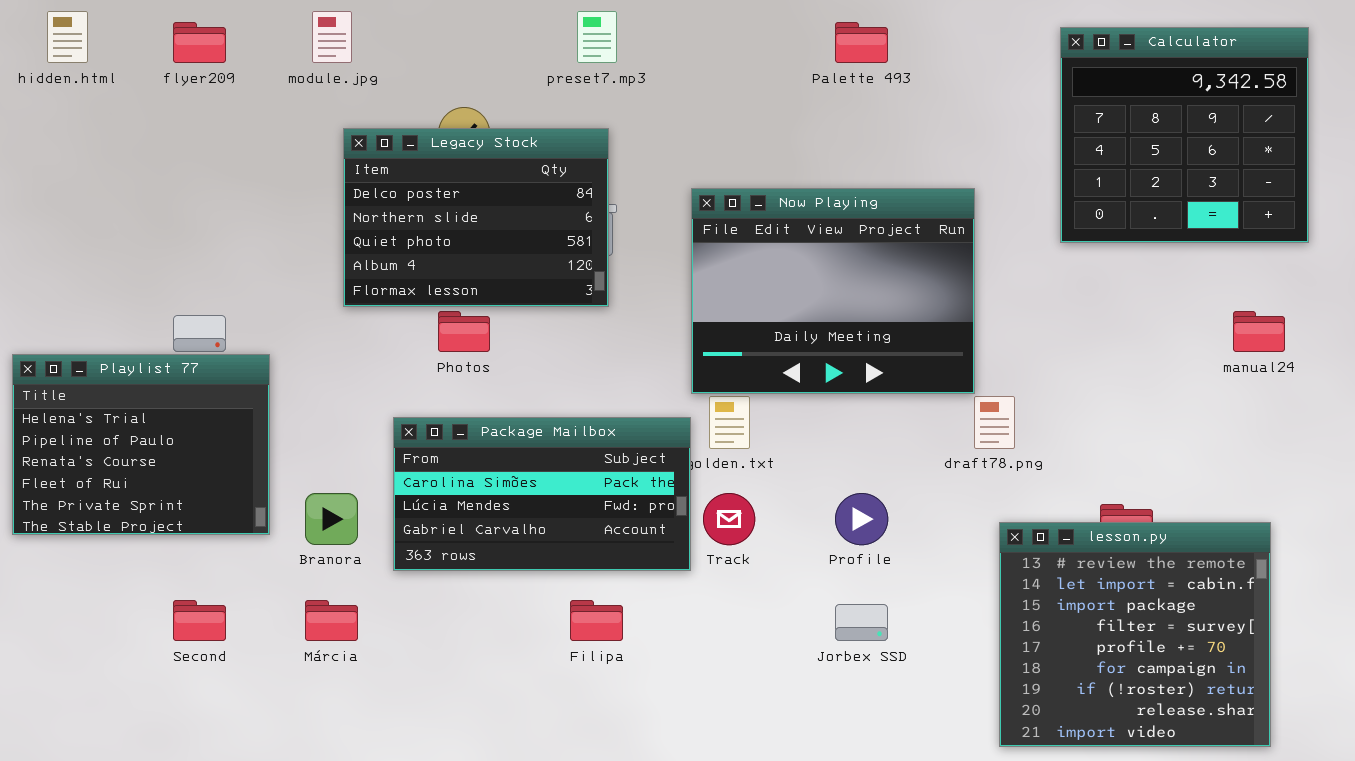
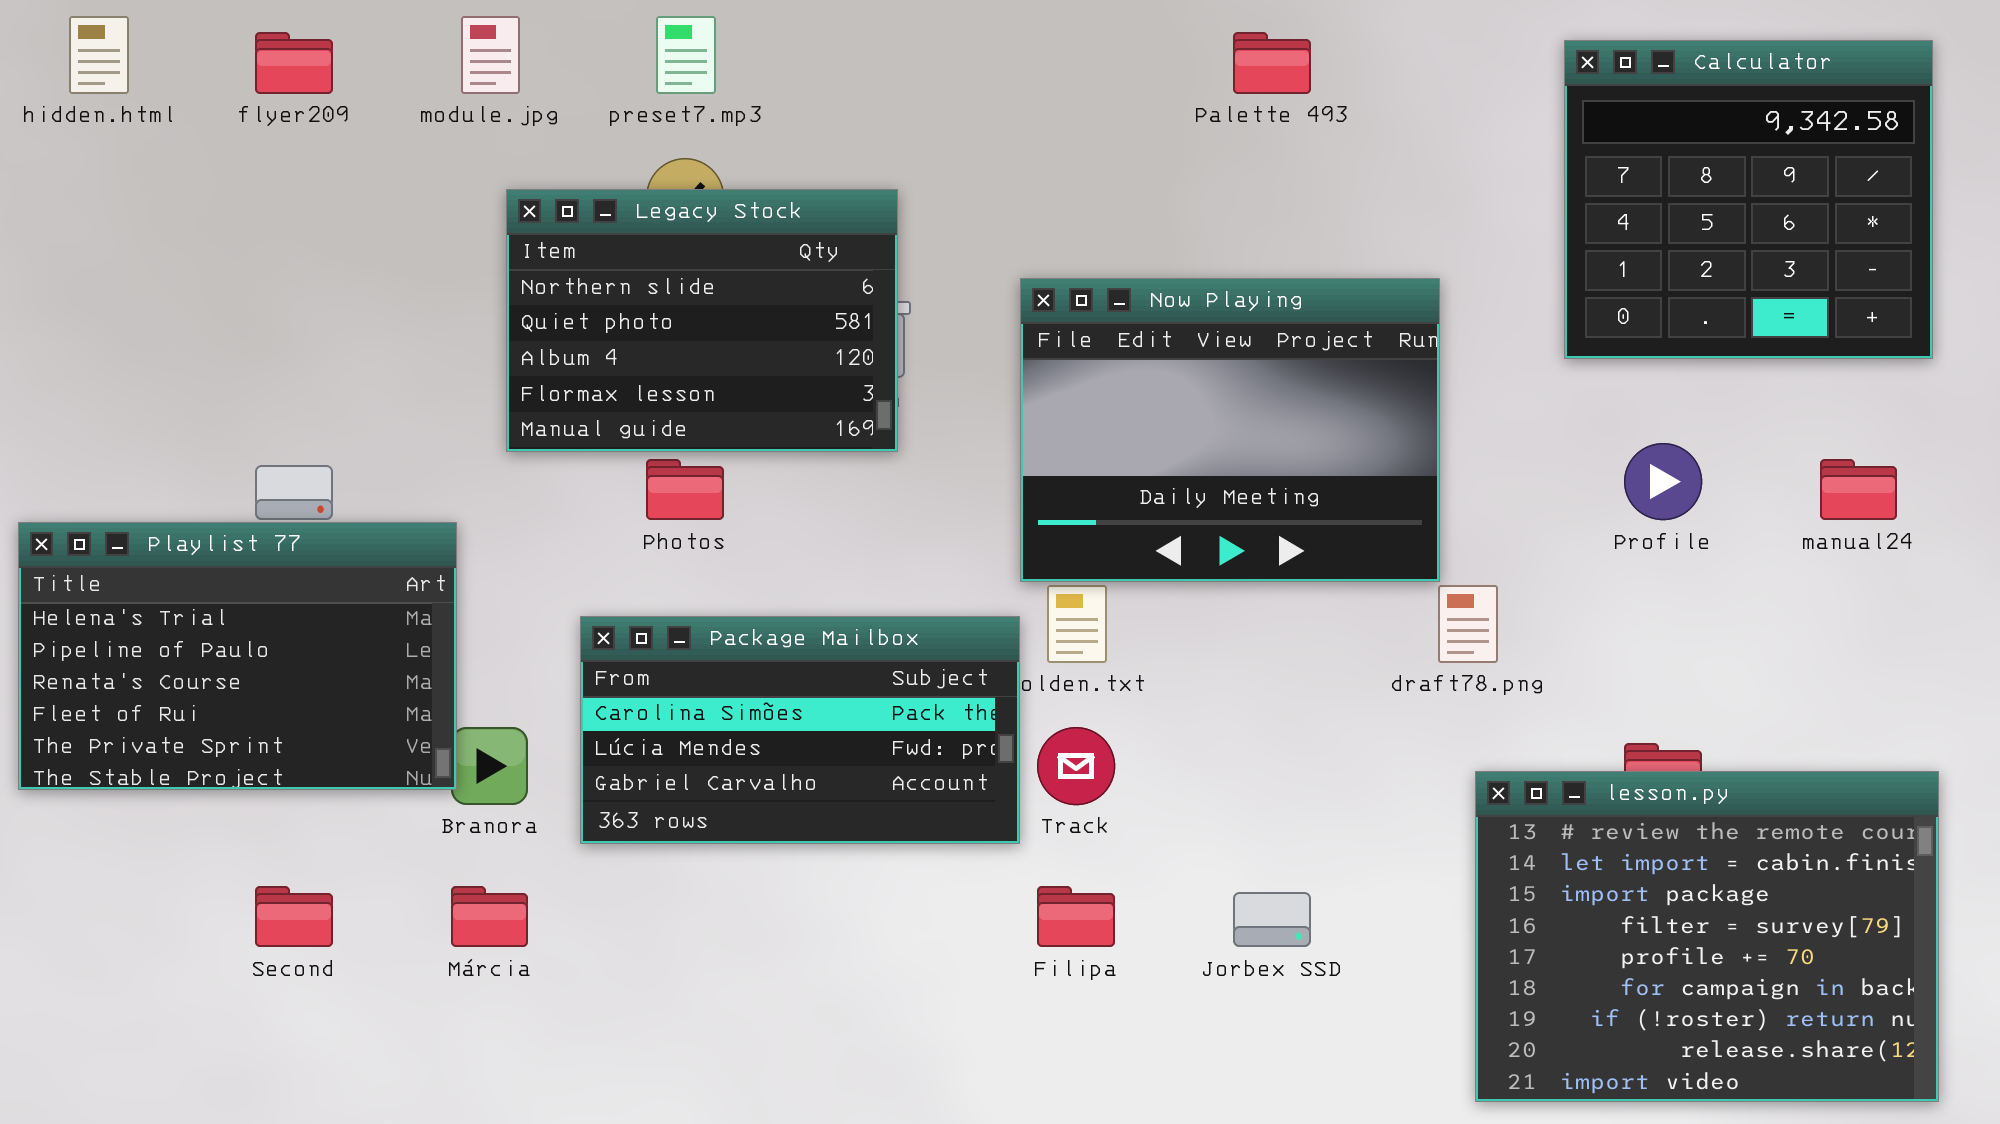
preset7.mp3: [577,11,617,63] -> [656,16,716,94], moved
Legacy Stock: [343,128,609,307] -> [506,189,898,452], scrolled down 1 row
Playlist 77: [12,354,270,535] -> [18,522,457,790], resized
Profile: [835,493,888,545] -> [1624,443,1702,520], moved
lesson.py: [999,522,1271,747] -> [1475,771,1939,1102], resized
Filipa: [570,600,623,641] -> [1037,886,1115,947], moved

